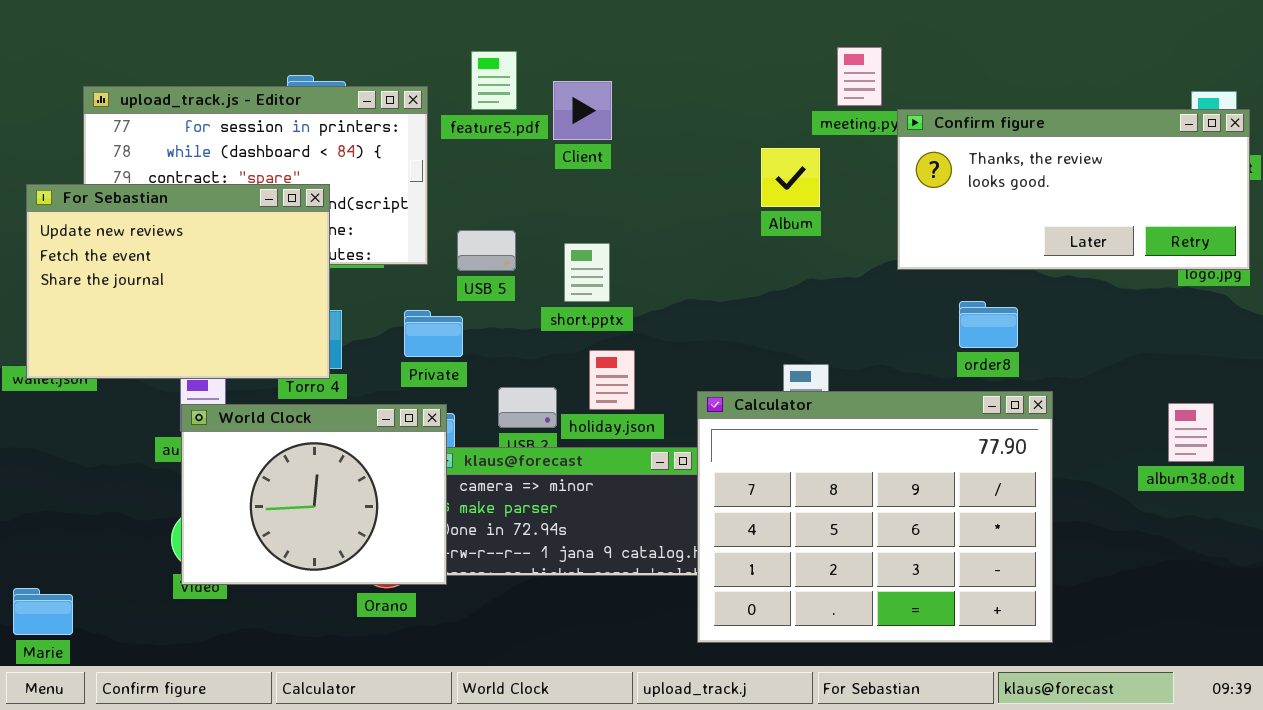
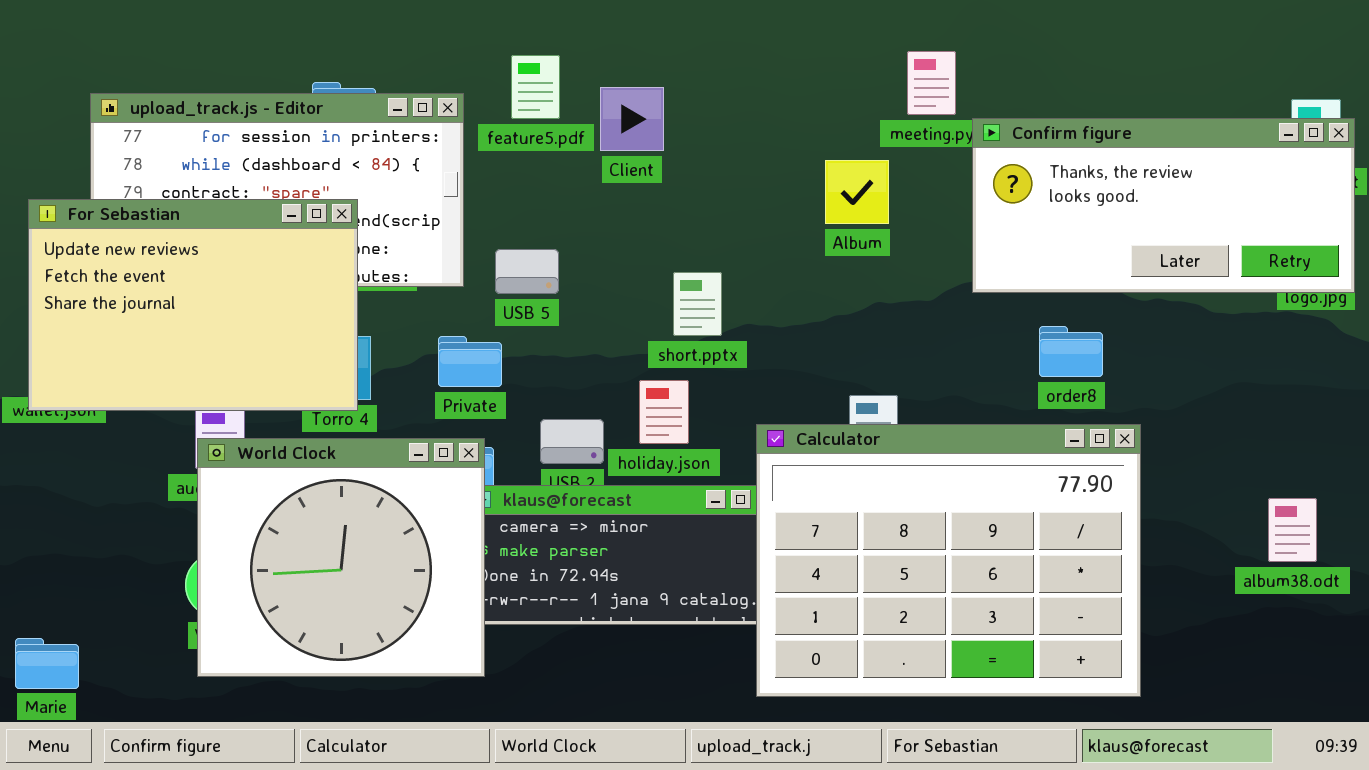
short.pptx: [564,243,610,302] -> [673,272,722,336], moved
album38.odt: [1168,403,1214,462] -> [1268,498,1317,562], moved
World Clock: [181,404,447,585] -> [197,438,485,677], resized

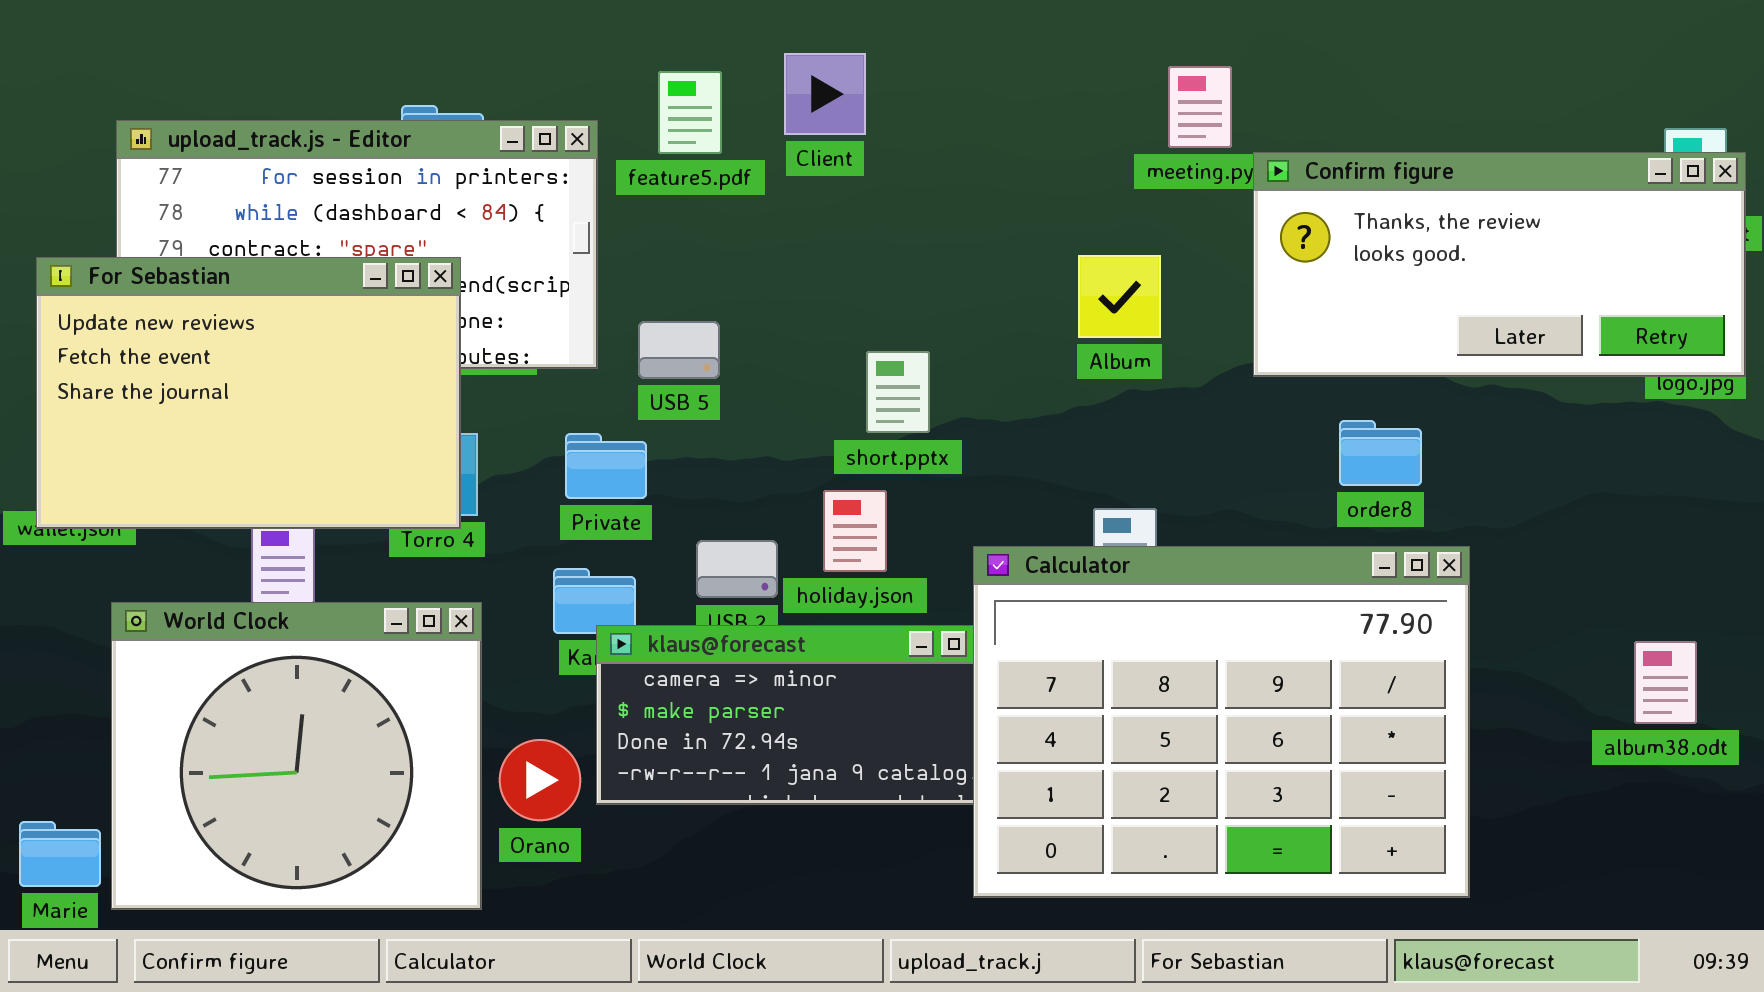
Client: [600,87,664,151] -> [784,53,866,135], moved
Album: [825,160,889,224] -> [1078,255,1161,338], moved
World Clock: [197,438,485,677] -> [111,602,482,910], moved

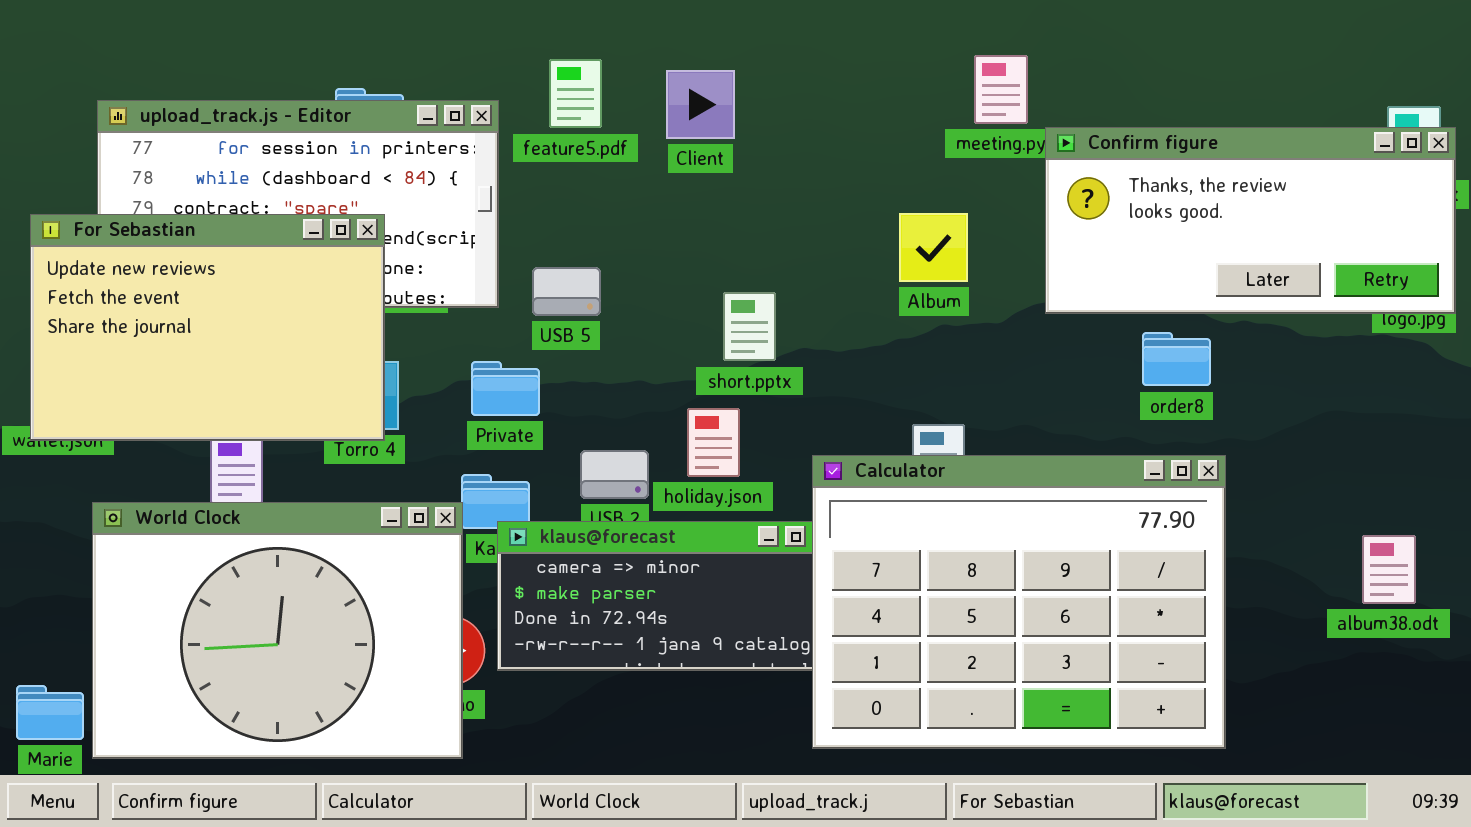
Client: [784,53,866,135] -> [666,70,735,139], moved
order8: [1339,420,1422,486] -> [1142,332,1211,386], moved
World Clock: [111,602,482,910] -> [92,502,463,759], resized

